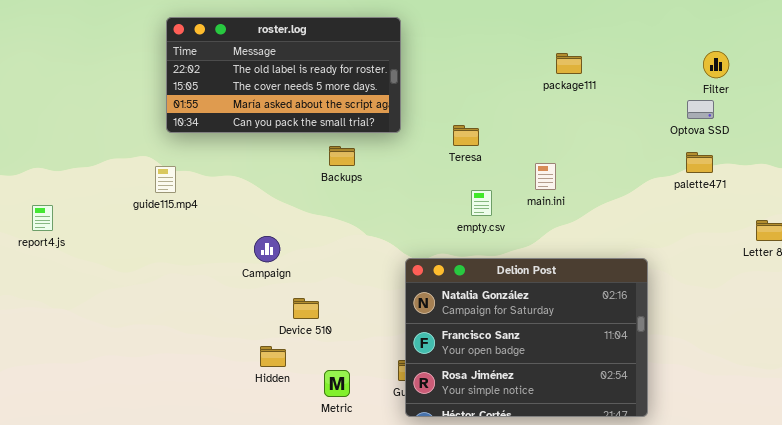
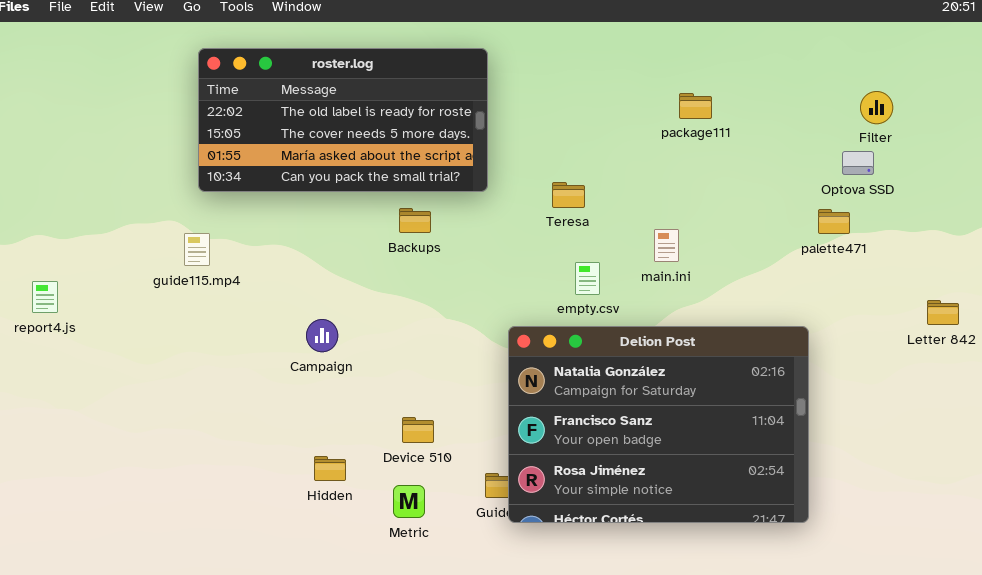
palette471: [686,152,713,173] -> [818,209,850,234], moved
Delion Post: [405,258,648,417] -> [508,326,809,523], moved
Device 510: [293,298,319,319] -> [402,417,434,443], moved

